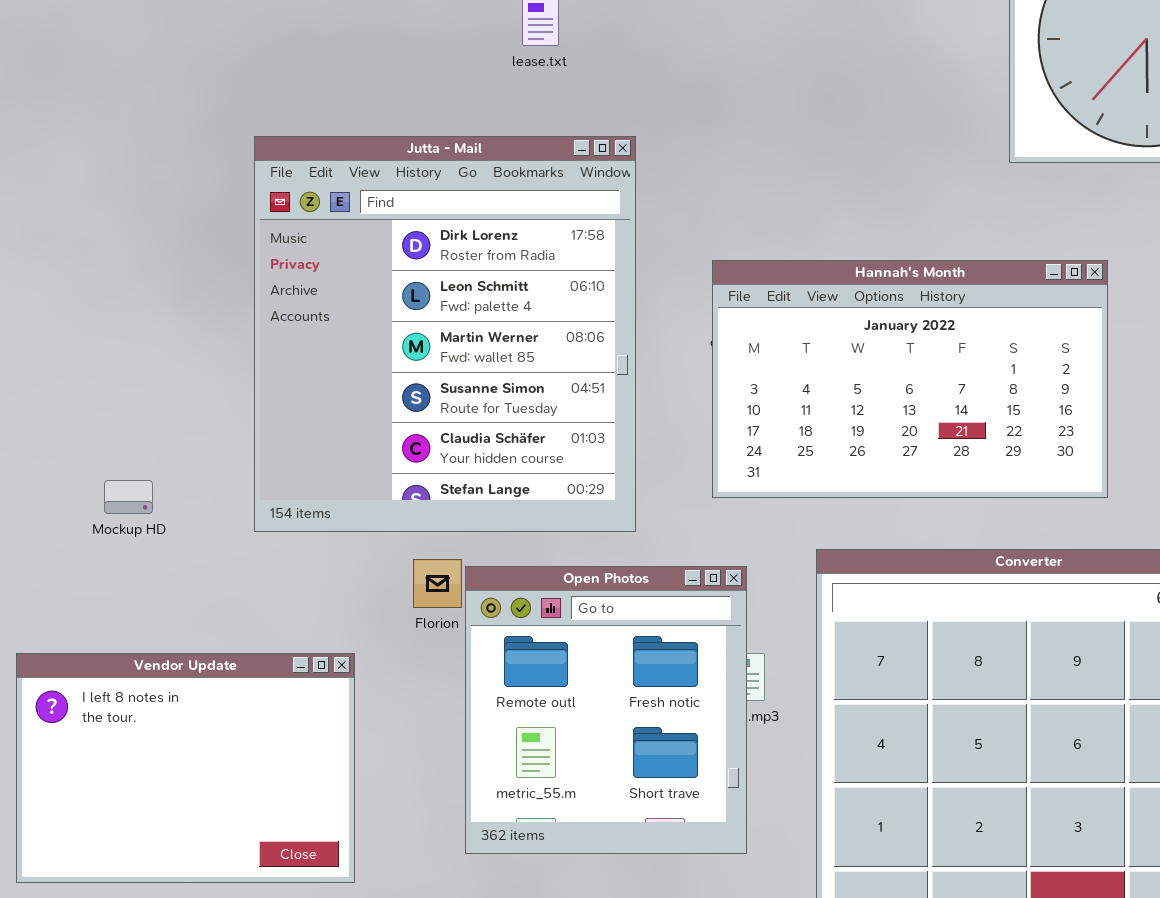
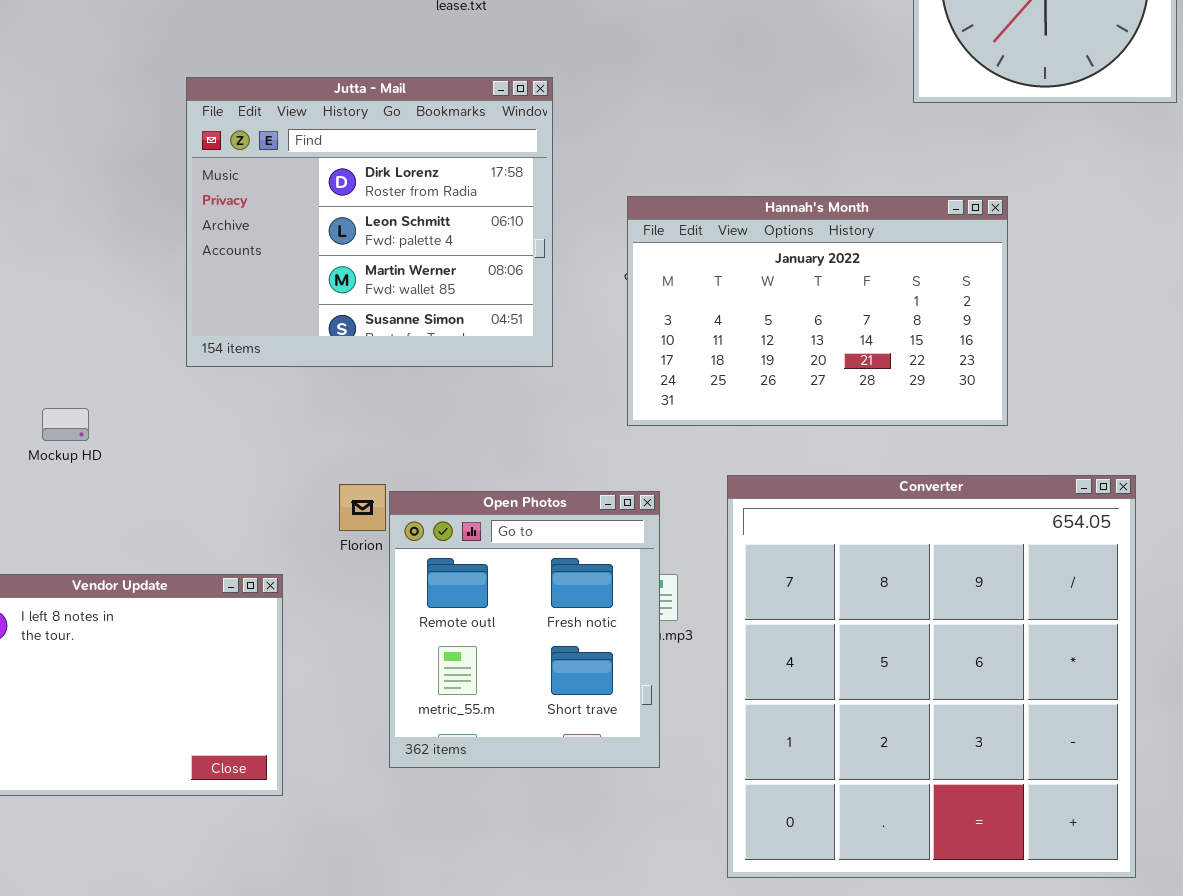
Jutta - Mail: [254,136,636,532] -> [186,77,553,367], resized

